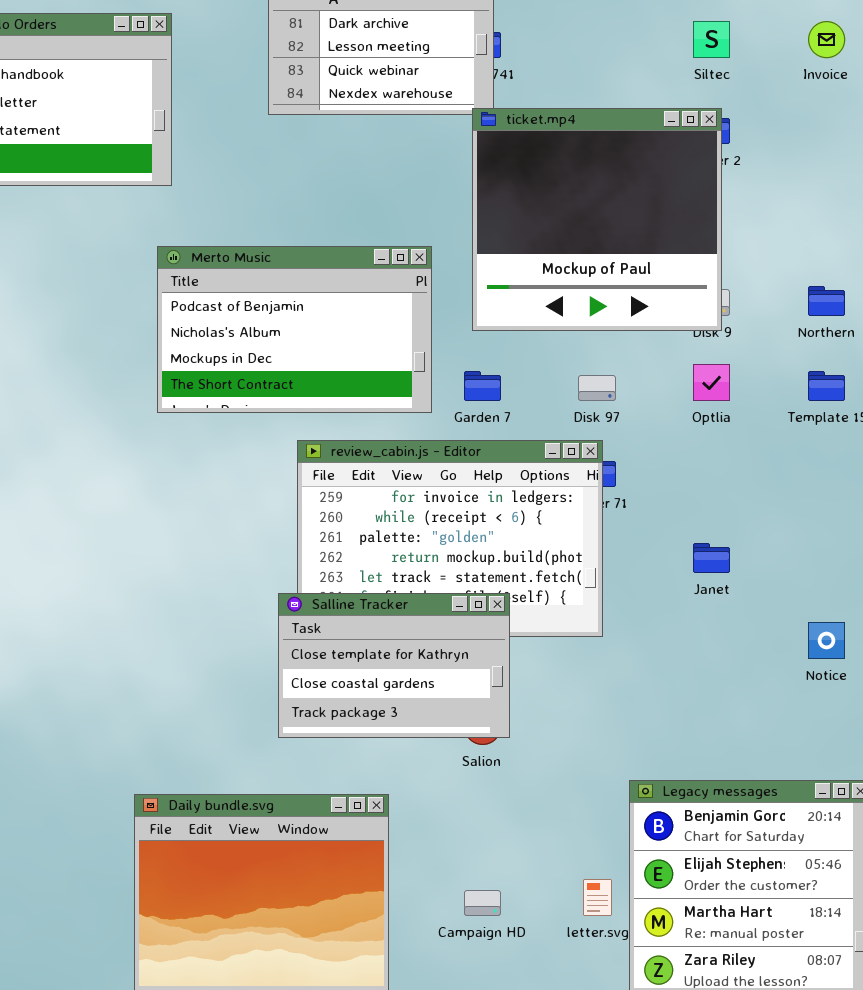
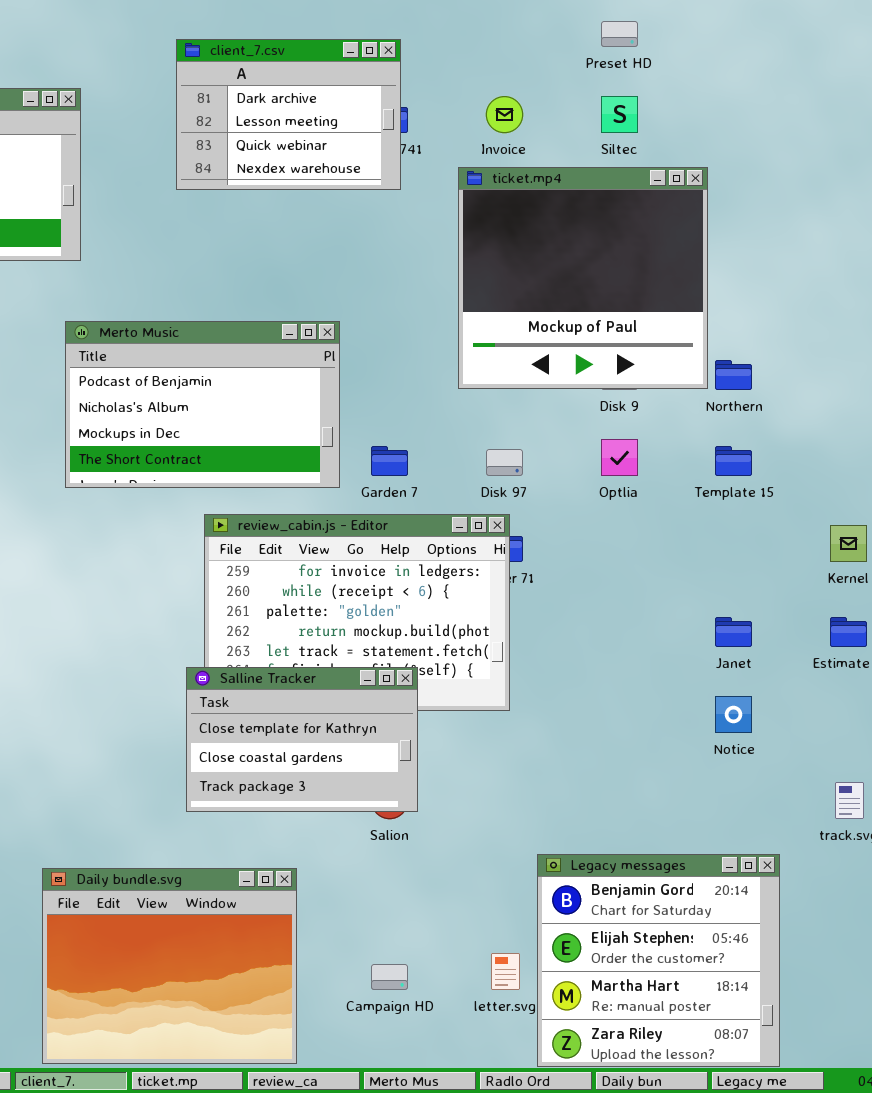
Invoice: [808,21,845,58] -> [486,96,523,133], moved
ticket.mp4: [472,108,722,331] -> [458,167,708,389], moved
Janet: [693,543,730,573] -> [715,617,752,647], moved

